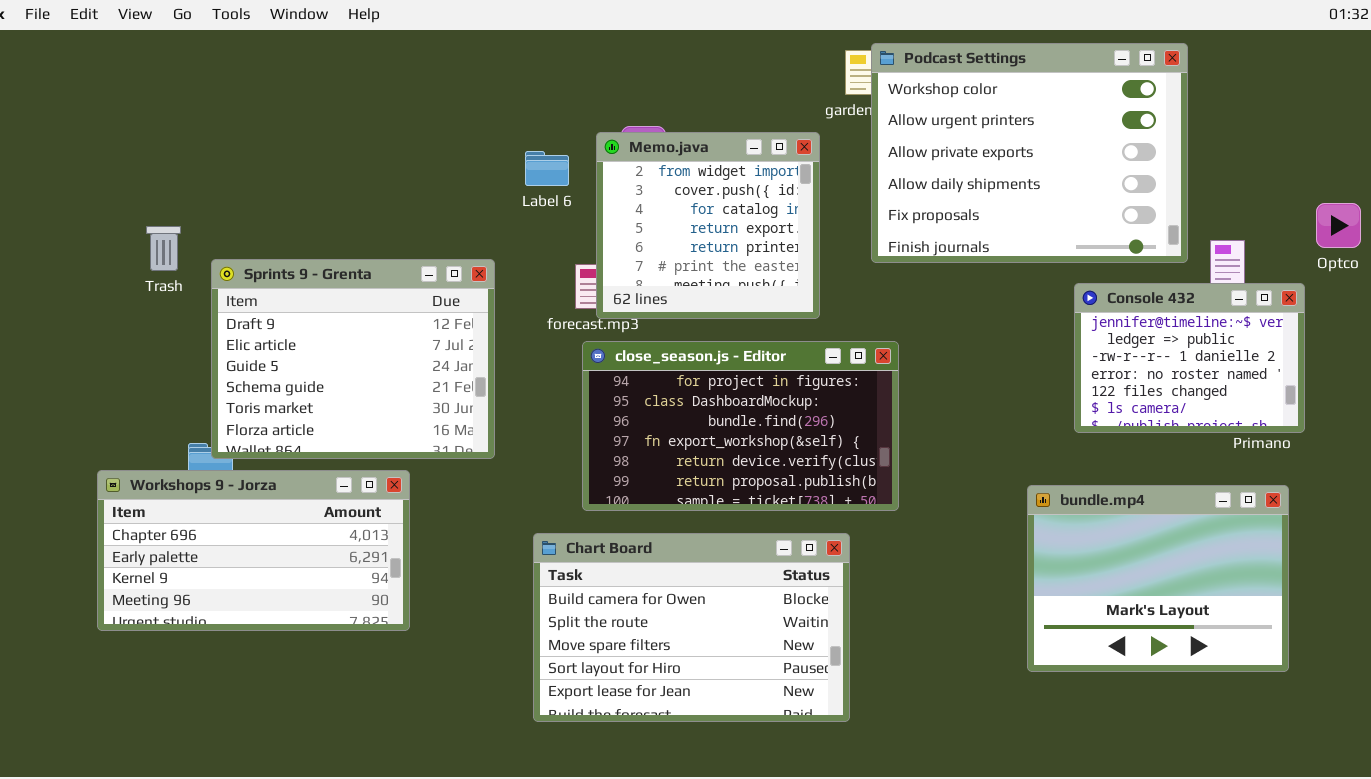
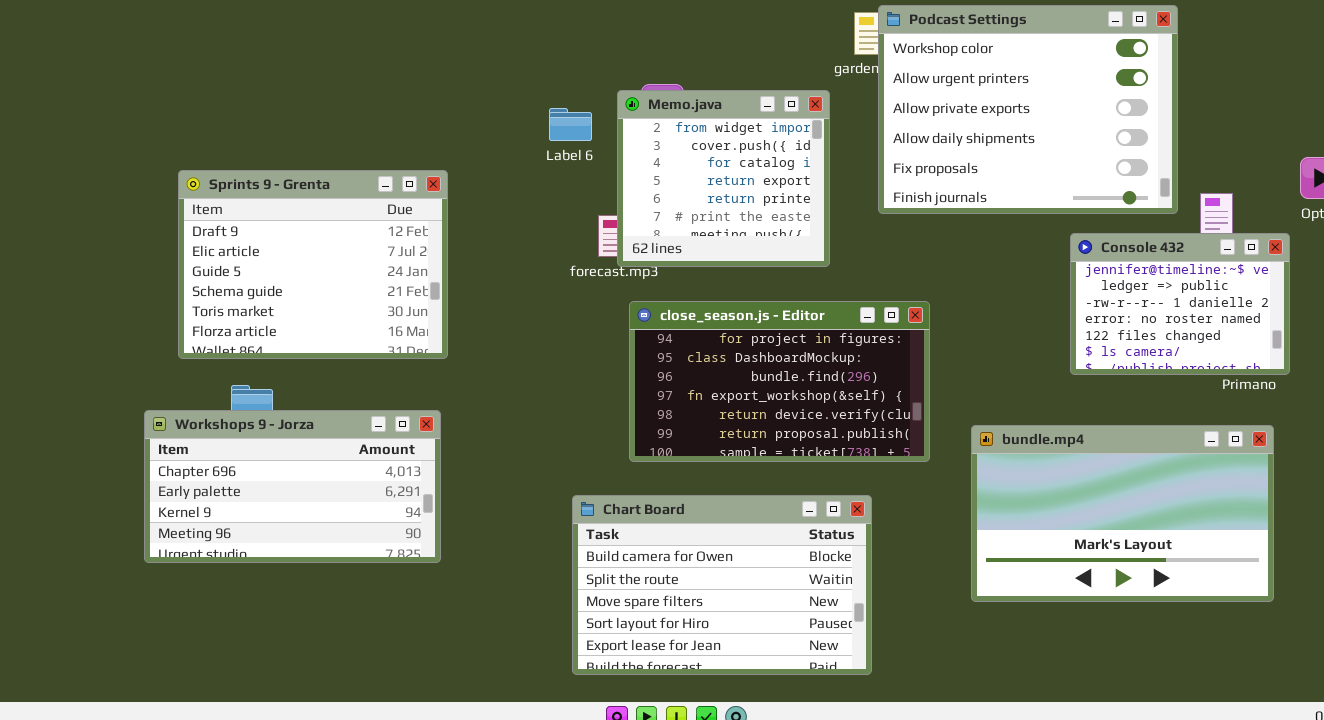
Sprints 9 - Grenta: [211,259,495,459] -> [178,170,448,359], moved
close_season.js - Editor: [582,341,899,511] -> [629,301,930,462], moved
bundle.mp4: [1027,485,1289,672] -> [971,425,1274,602], resized
Chart Board: [533,533,850,722] -> [572,495,872,675], moved

